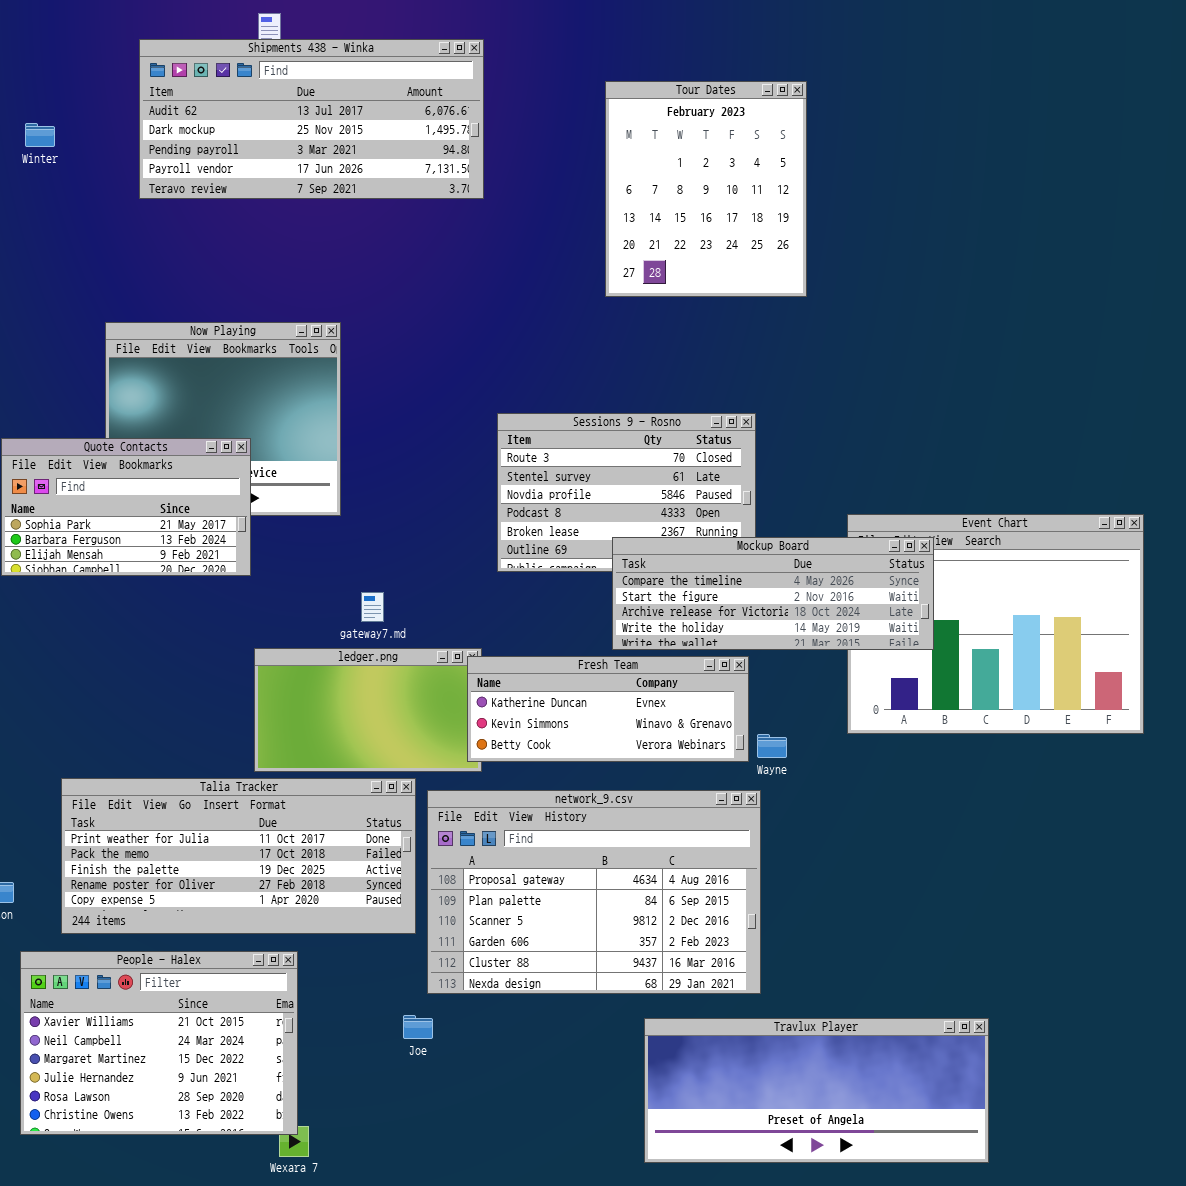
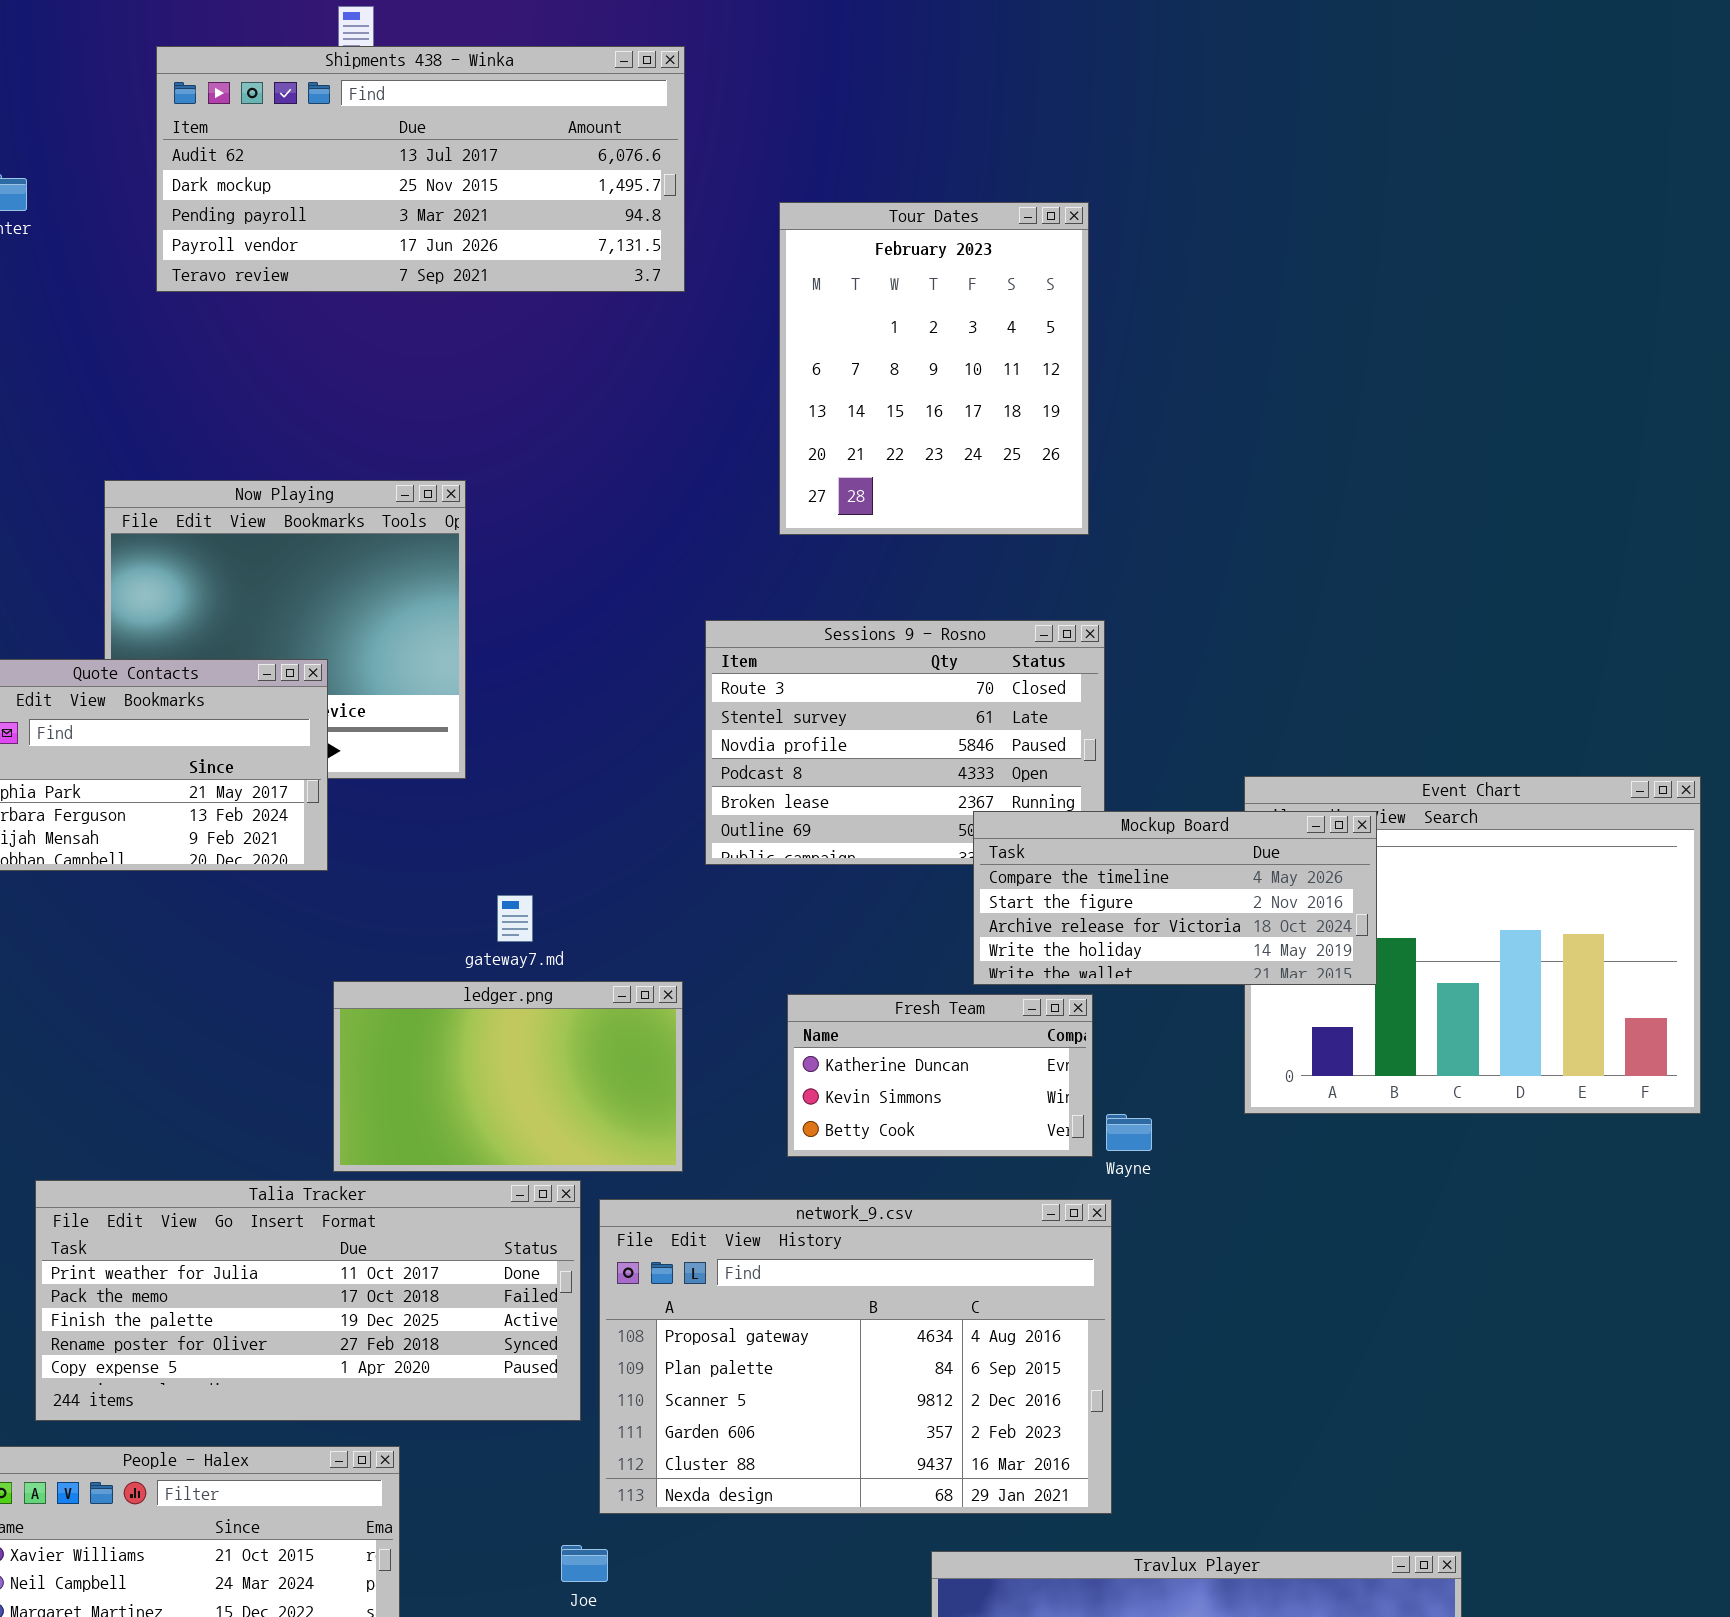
Tour Dates: [605,81,807,297] -> [779,202,1089,535], moved
Mockup Board: [612,537,934,650] -> [973,811,1377,985], resized
Fresh Team: [467,656,749,762] -> [787,994,1093,1157], resized

